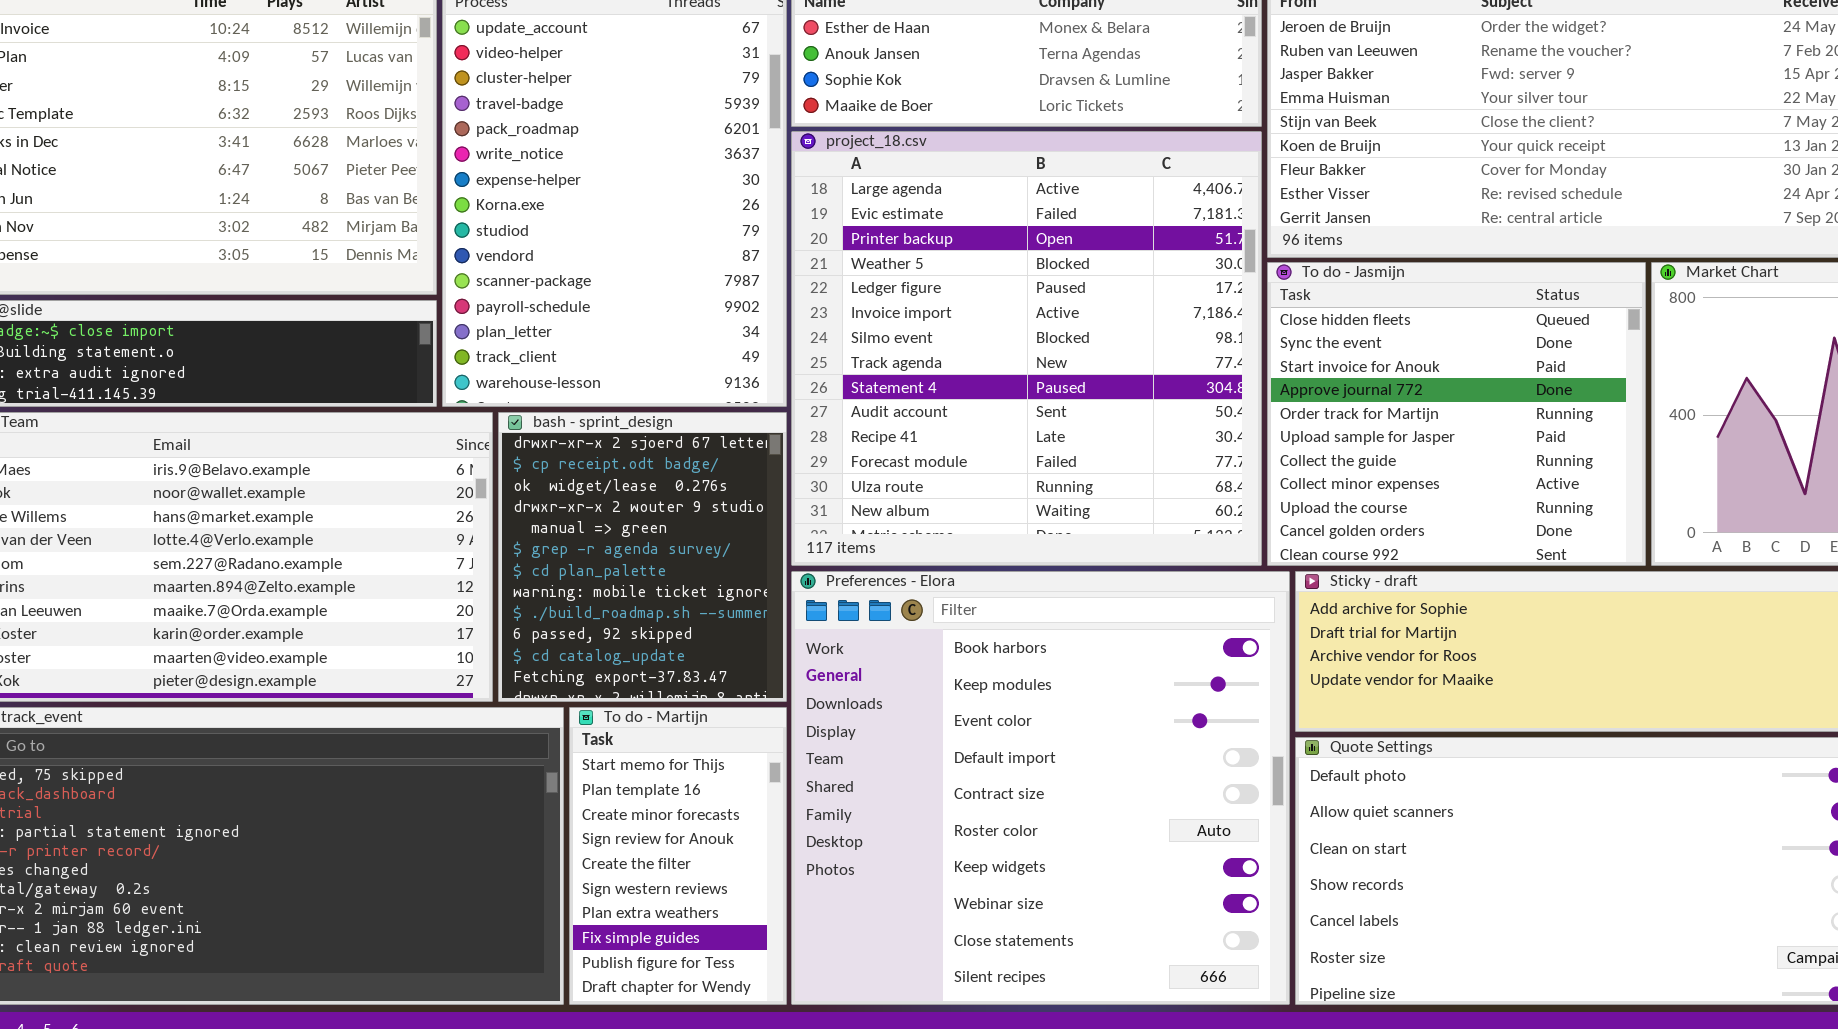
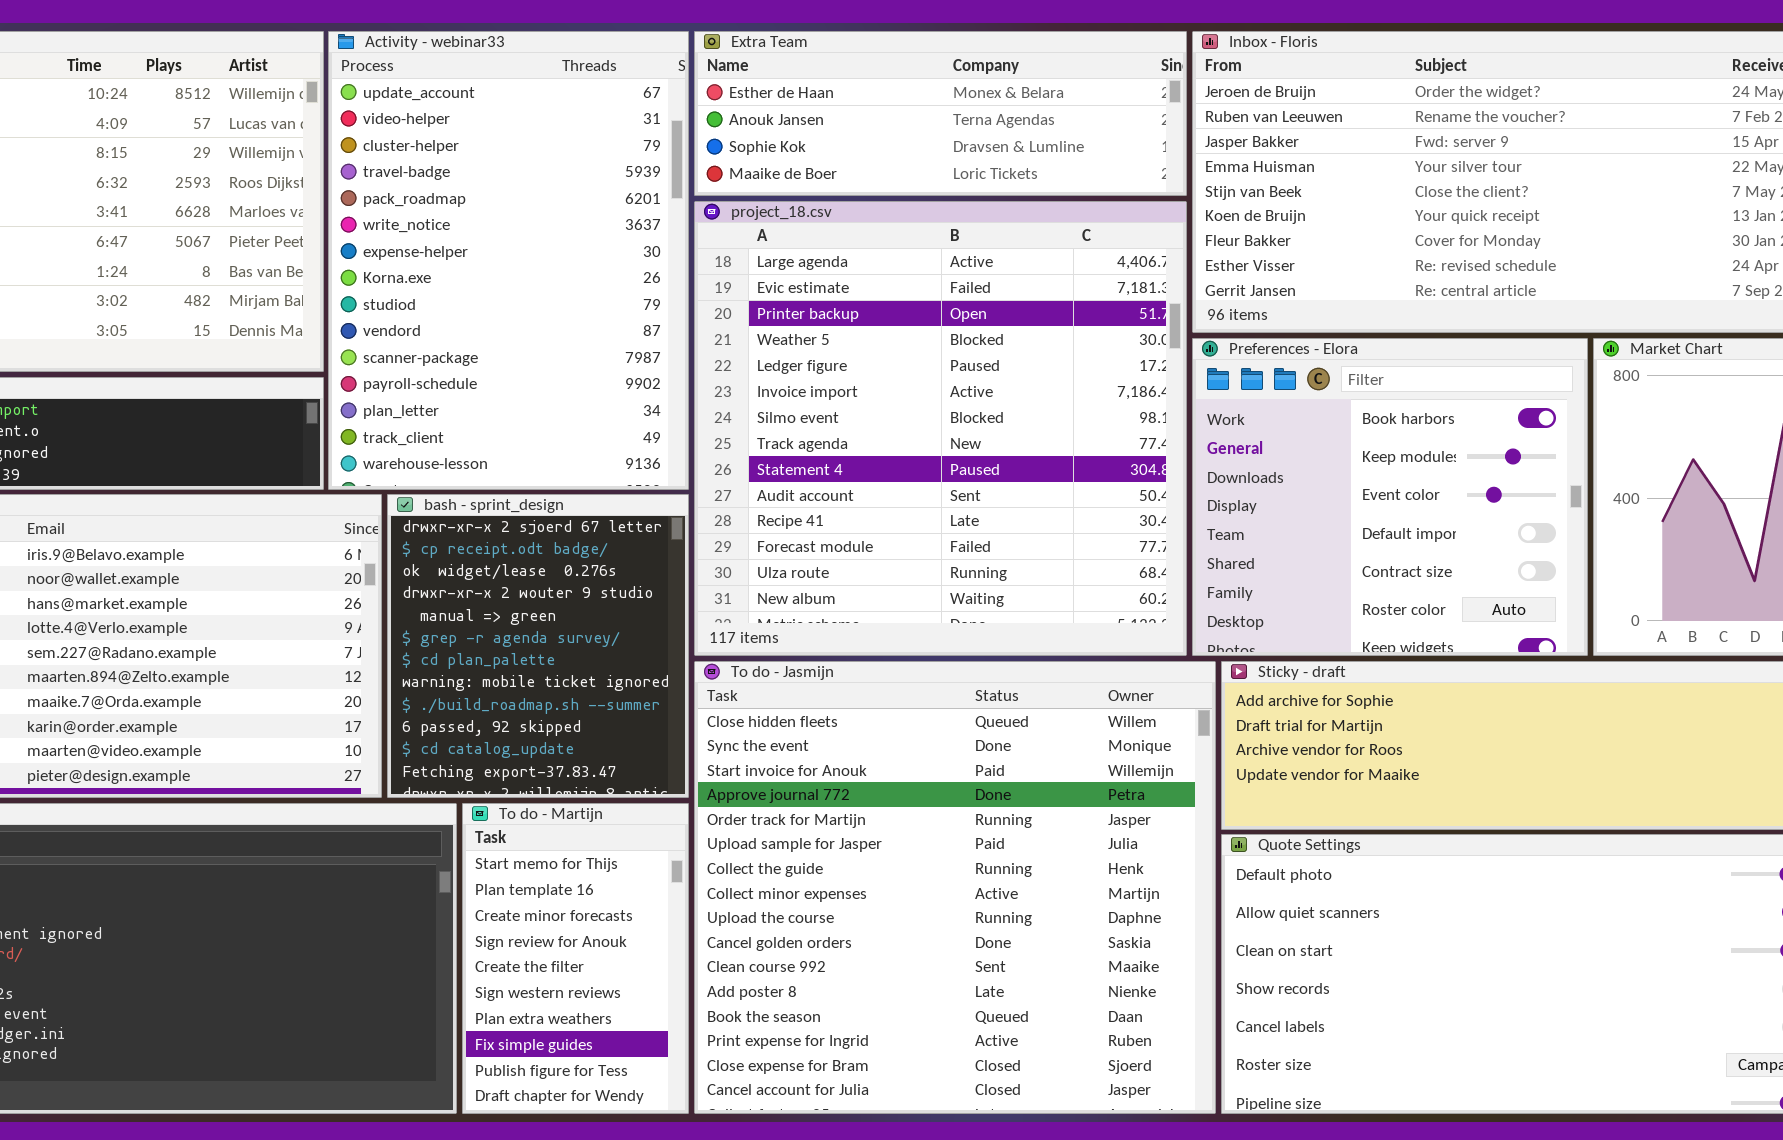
To do - Jasmijn: [1267,262,1646,566] -> [694,661,1216,1114], moved, resized
Preferences - Elora: [791,571,1290,1005] -> [1192,338,1588,656], moved, resized

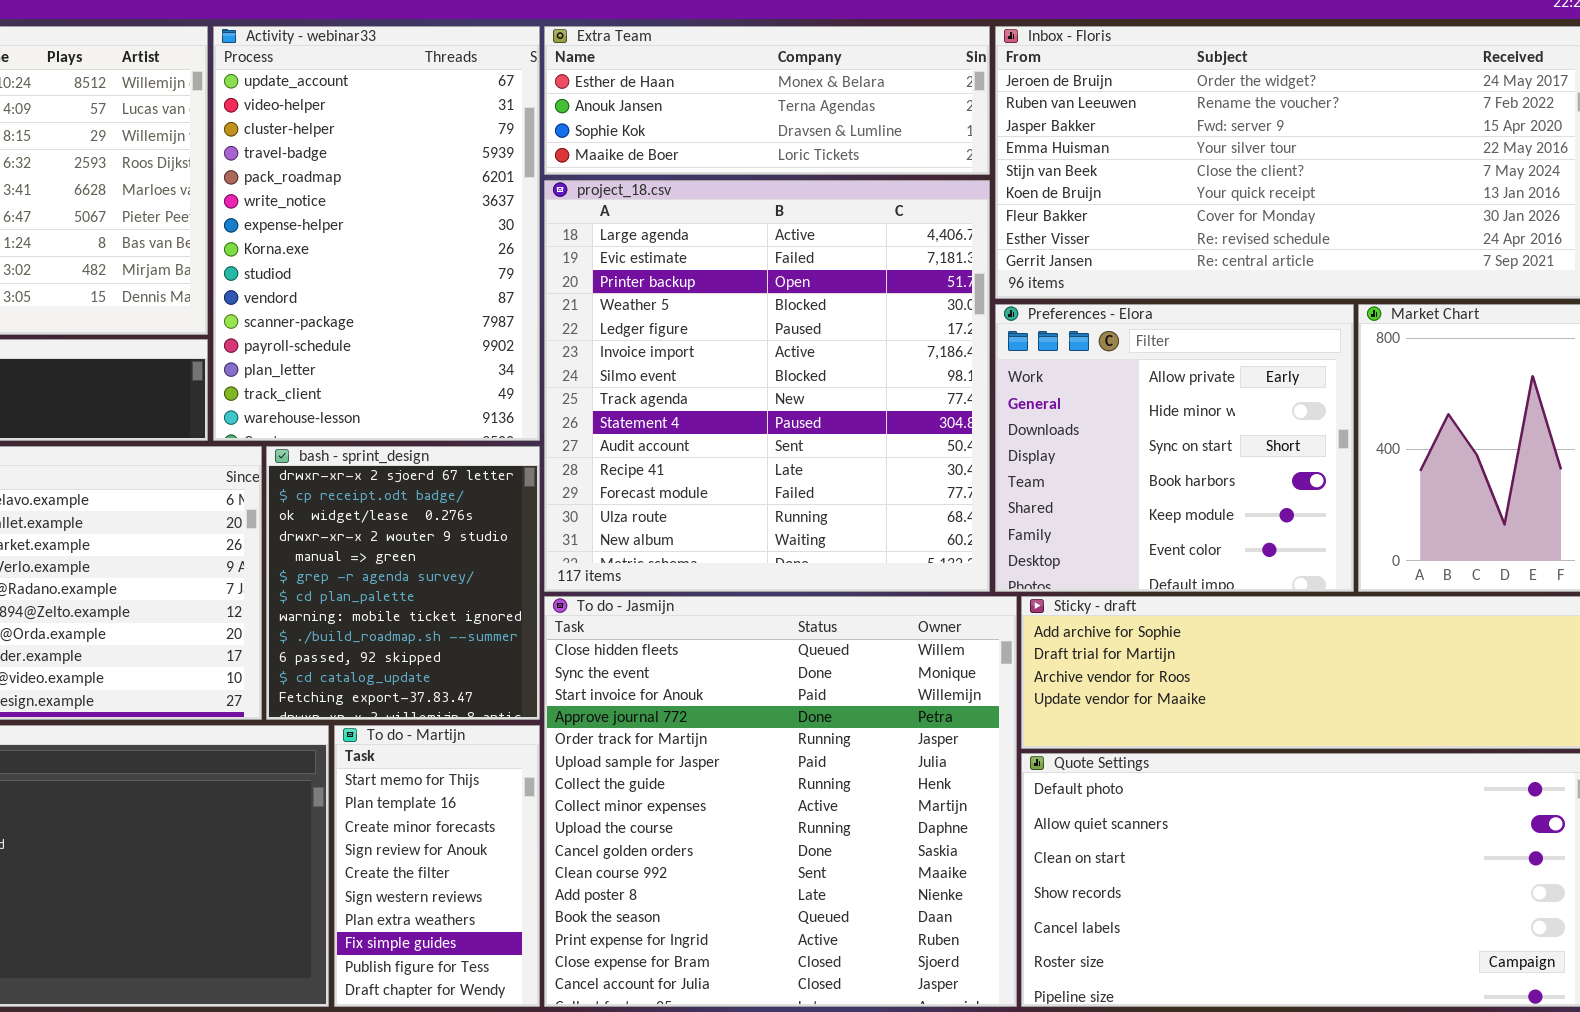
Preferences - Elora: [1192,338,1588,656] -> [995,304,1354,592], scrolled up 3 rows

